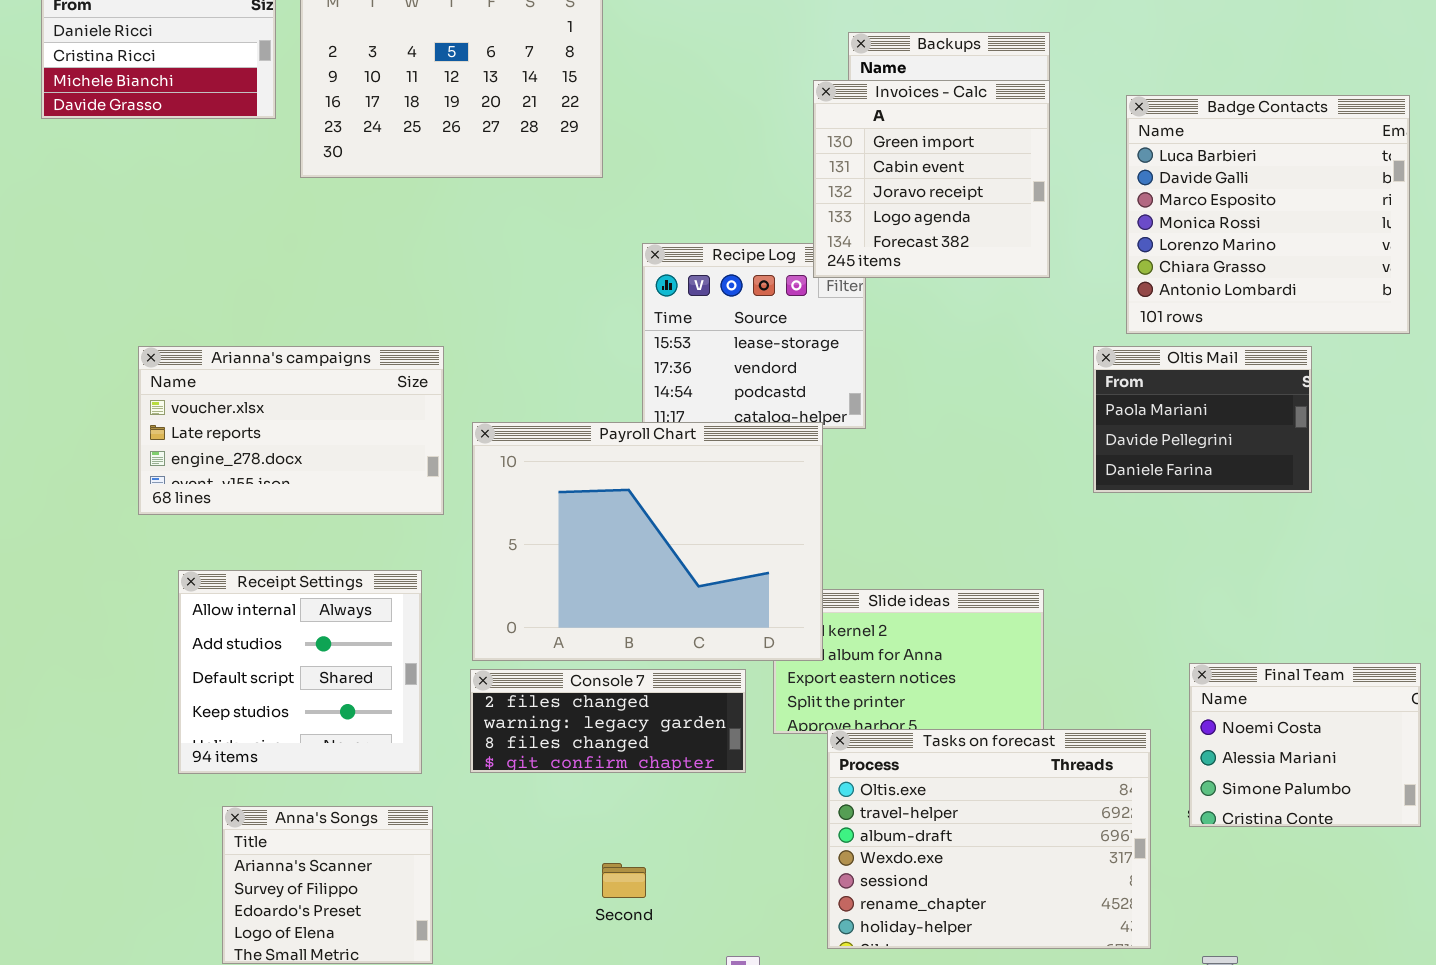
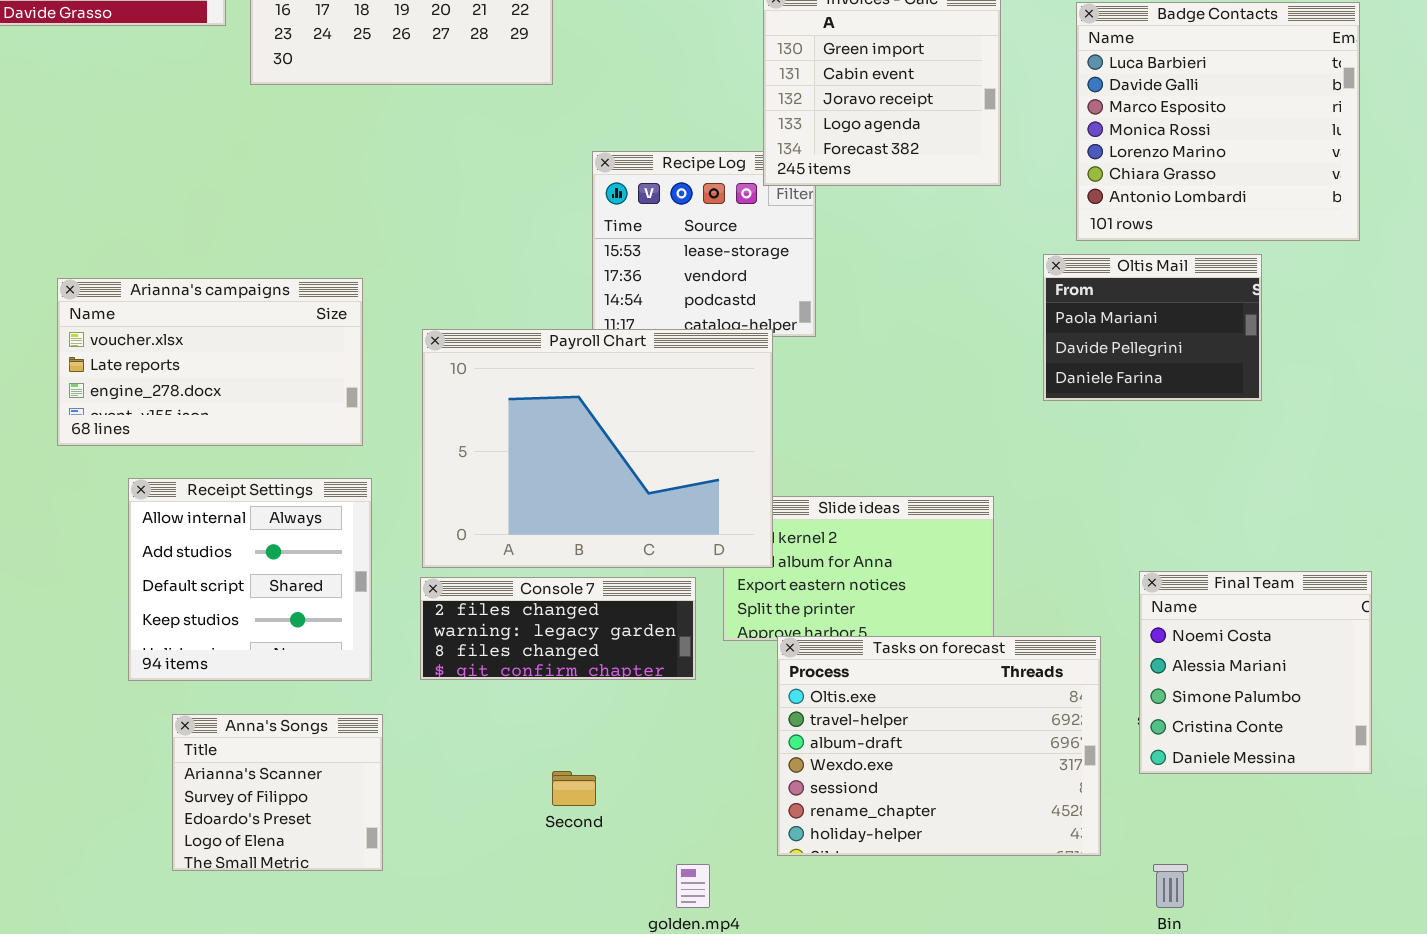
Arianna's campaigns: [138,346,444,515] -> [57,278,363,446], moved
Final Team: [1189,663,1421,827] -> [1139,571,1372,774], resized

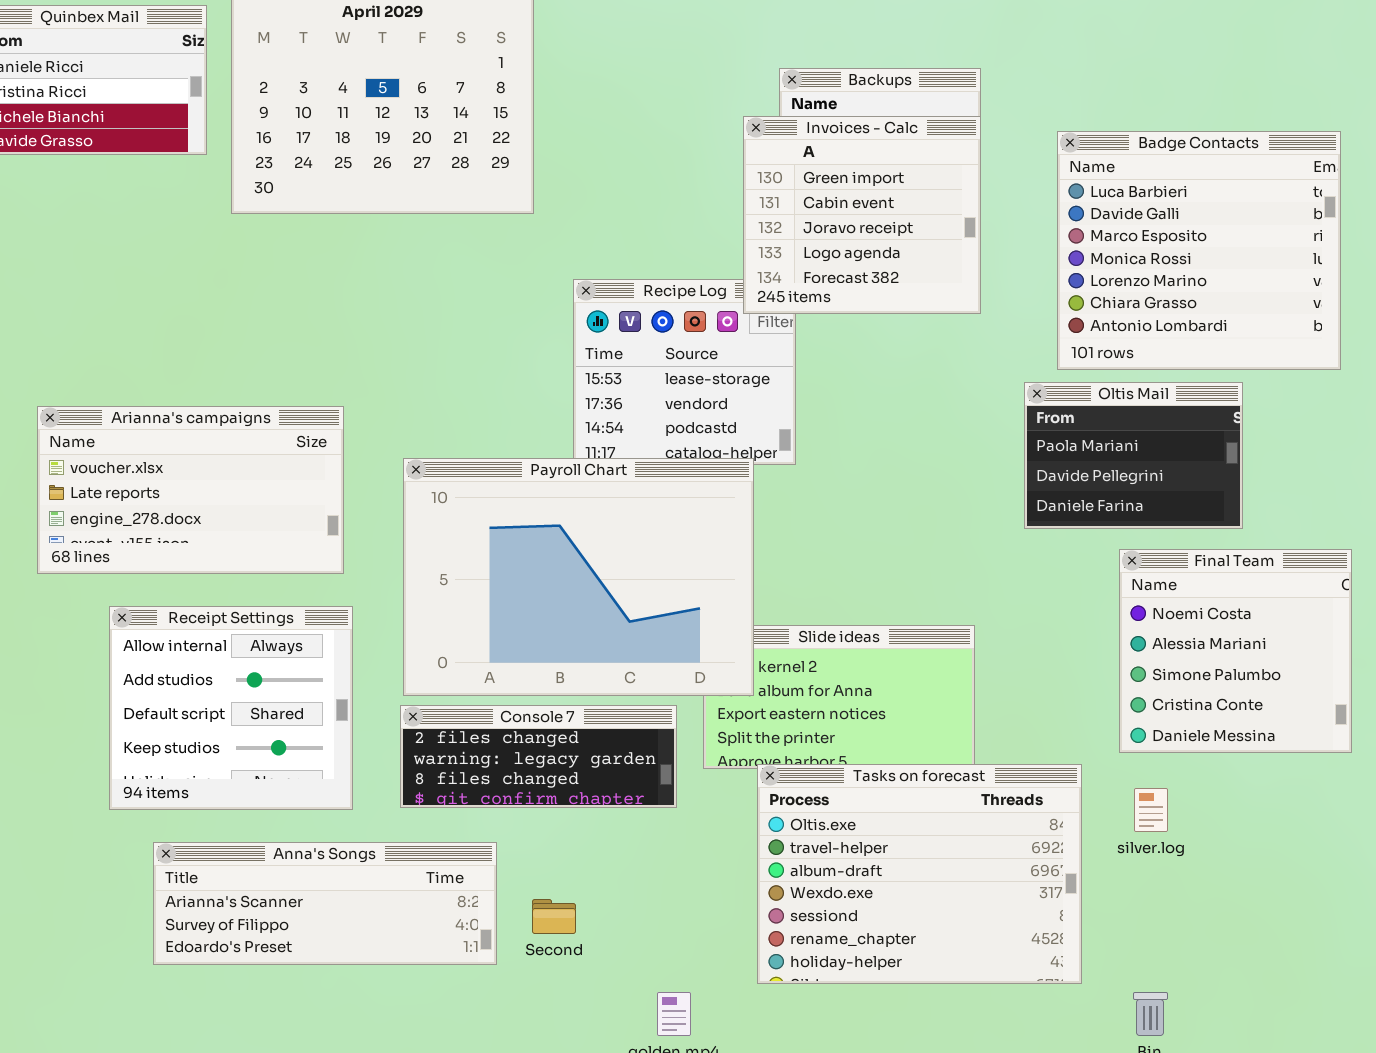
Final Team: [1139,571,1372,774] -> [1119,549,1352,753], moved
Anna's Songs: [172,714,383,871] -> [153,842,497,965], resized

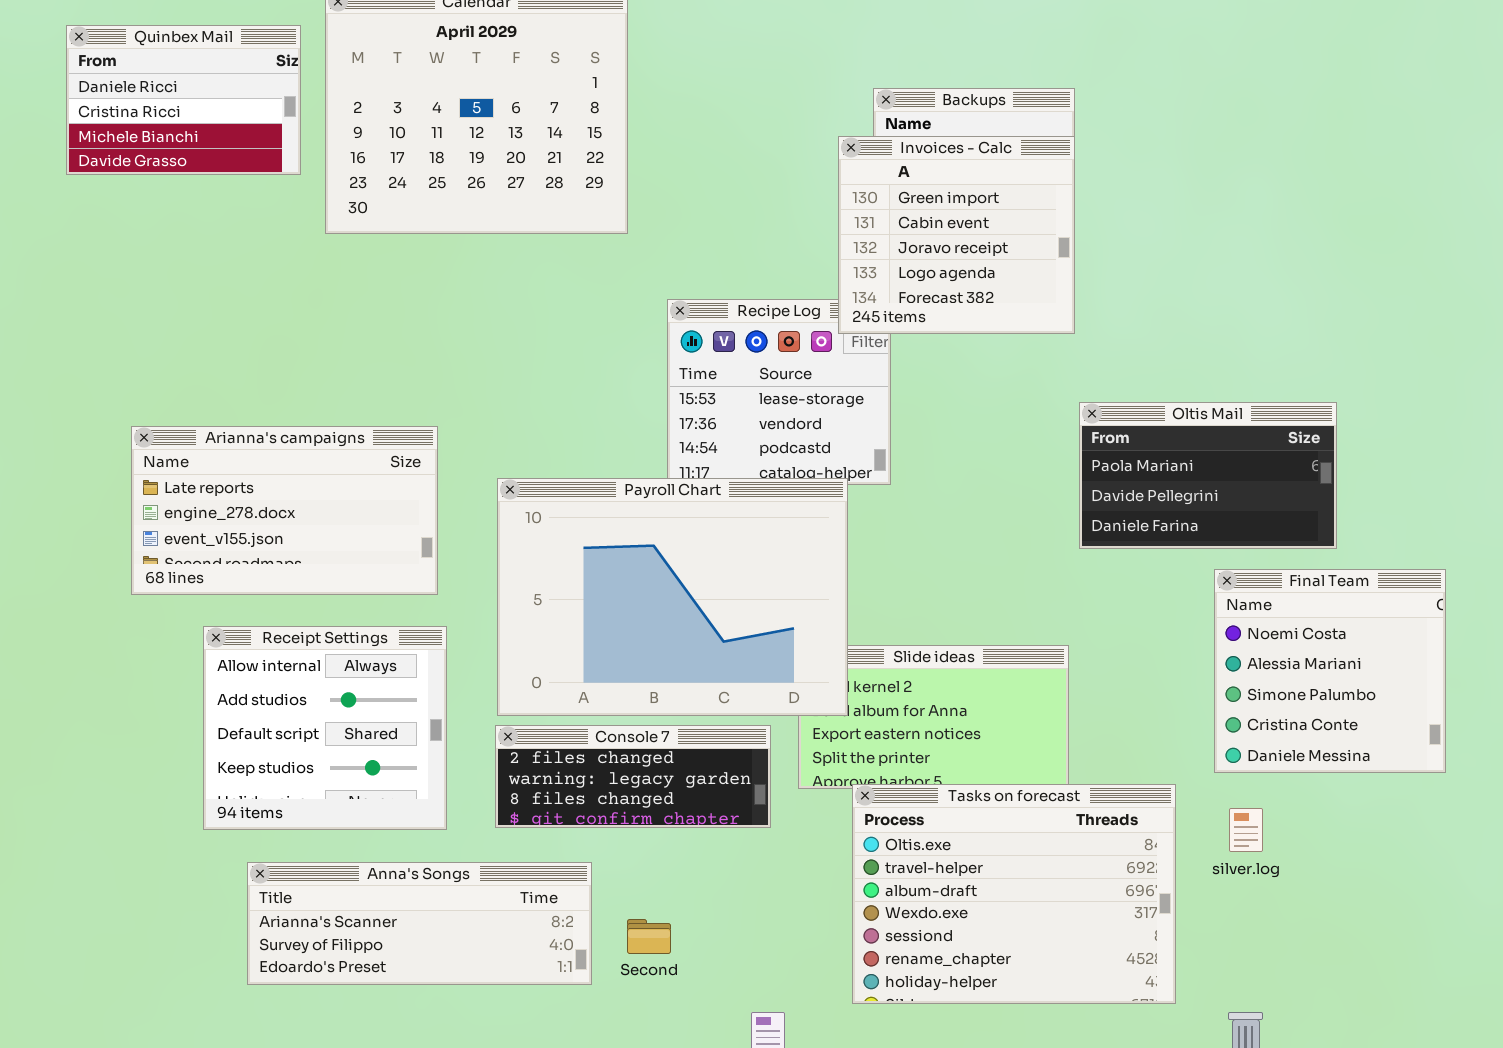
Badge Contacts: [1057,131,1341,370] -> none, closed
Oltis Mail: [1024,382,1243,529] -> [1079,402,1337,549], resized
Arianna's campaigns: [37,406,344,574] -> [131,426,438,595], scrolled down 1 row

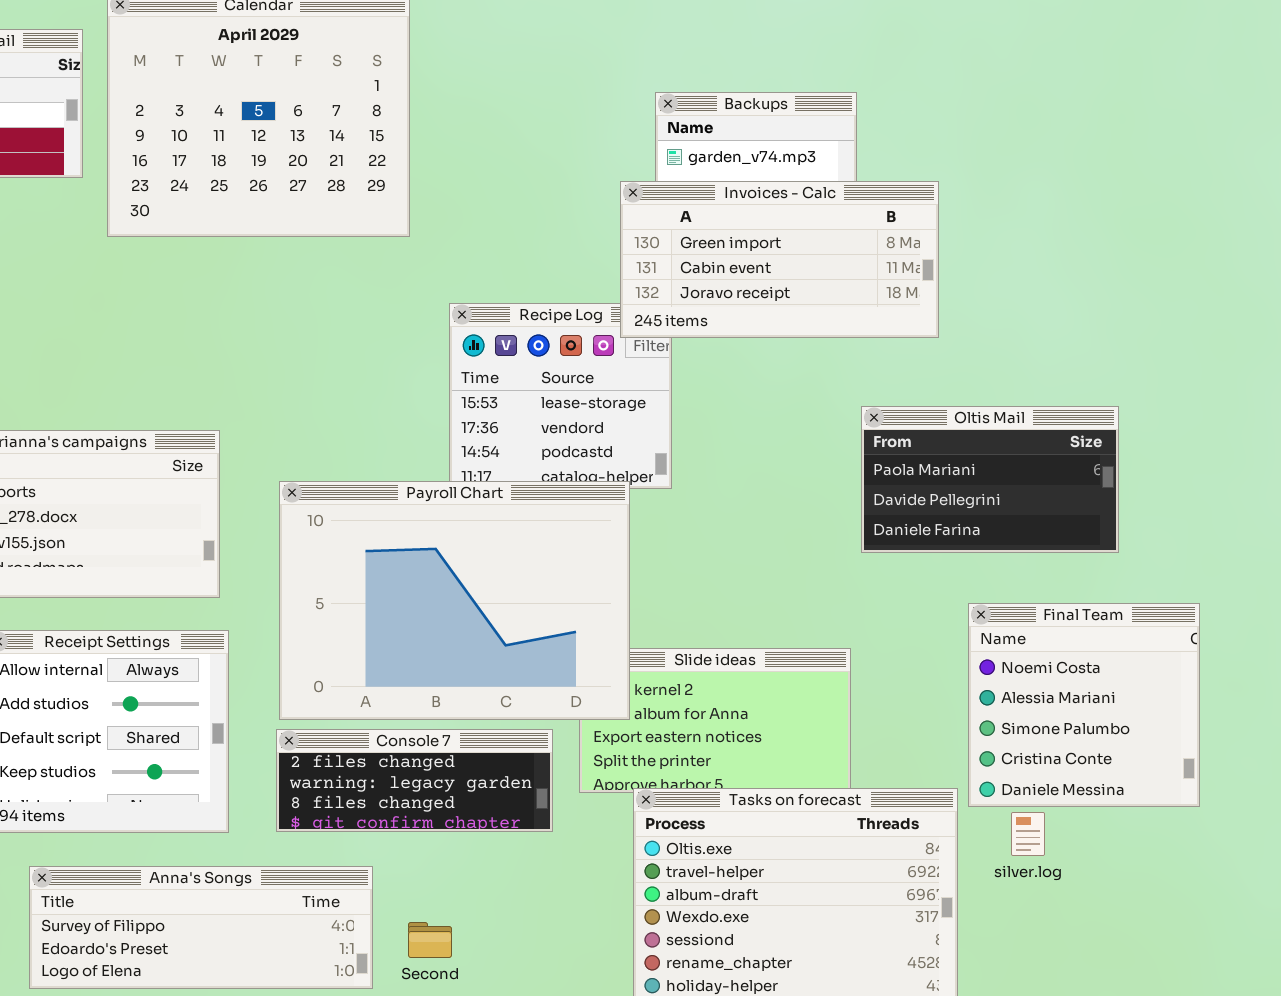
Invoices - Calc: [838,136,1075,334] -> [620,181,939,338], resized
Final Team: [1214,569,1446,773] -> [968,603,1200,807], moved
Anna's Songs: [247,862,592,985] -> [29,866,373,989], scrolled down 1 row

